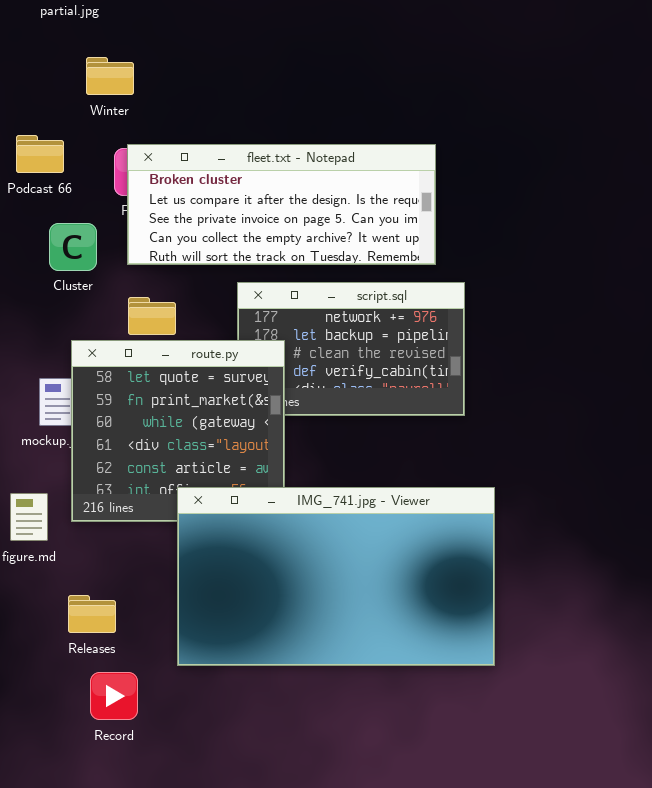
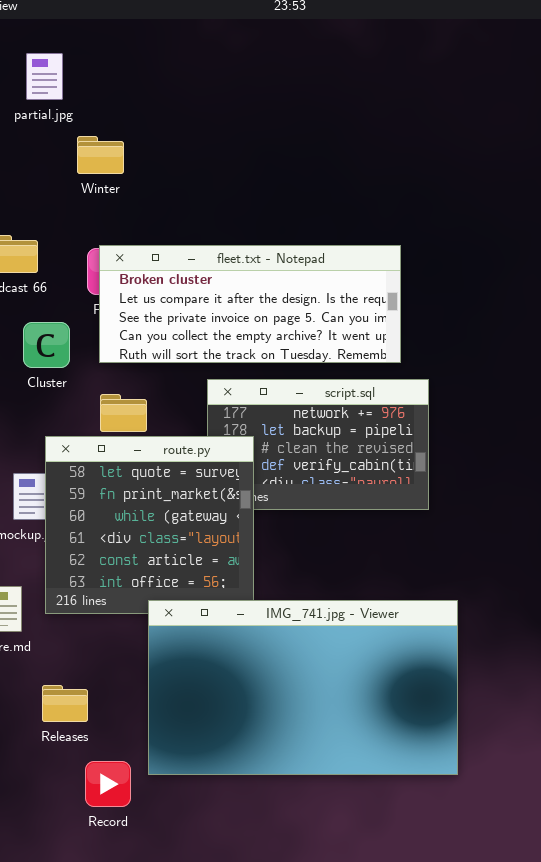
Winter: [86,57,134,95] -> [77,136,124,174], moved
IMG_741.jpg - Viewer: [177,487,495,666] -> [148,600,458,775], moved
Record: [90,672,138,720] -> [85,761,131,807], moved

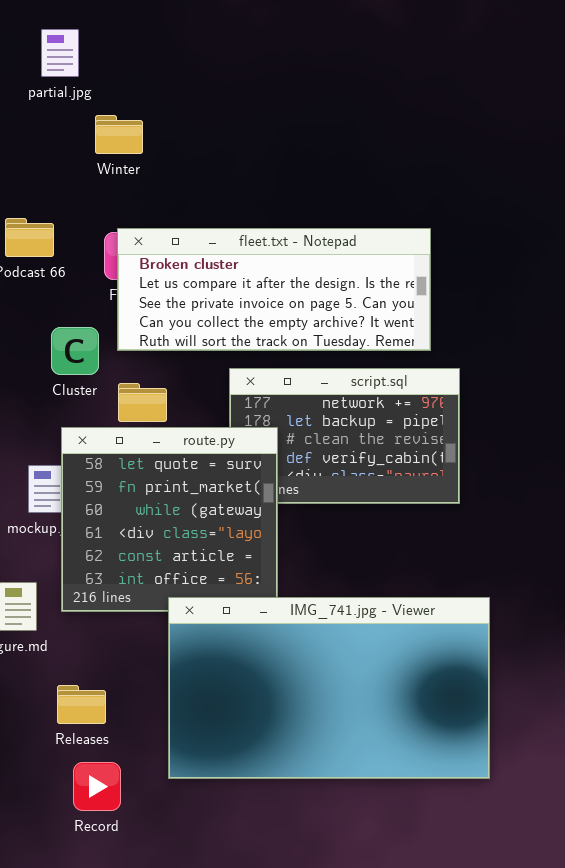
Cluster: [23,322,70,368] -> [51,327,99,375], moved
Record: [85,761,131,807] -> [73,762,121,811], moved

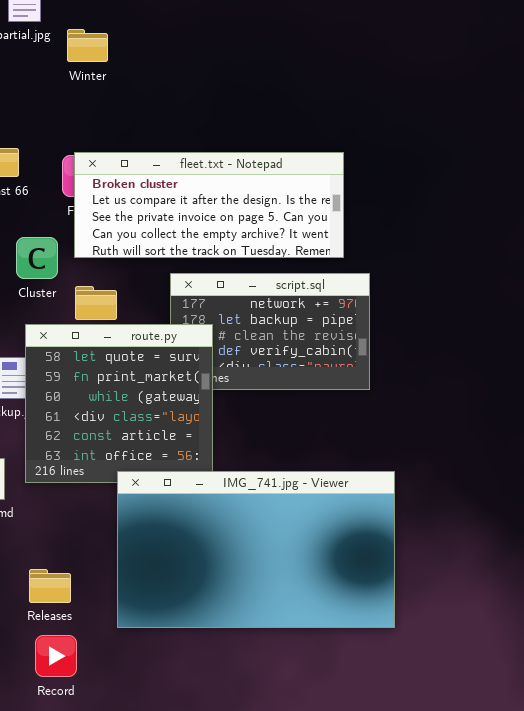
Winter: [95,115,143,154] -> [67,29,108,62], moved
Releases: [57,685,106,724] -> [29,569,71,603], moved
Record: [73,762,121,811] -> [35,635,77,677], moved

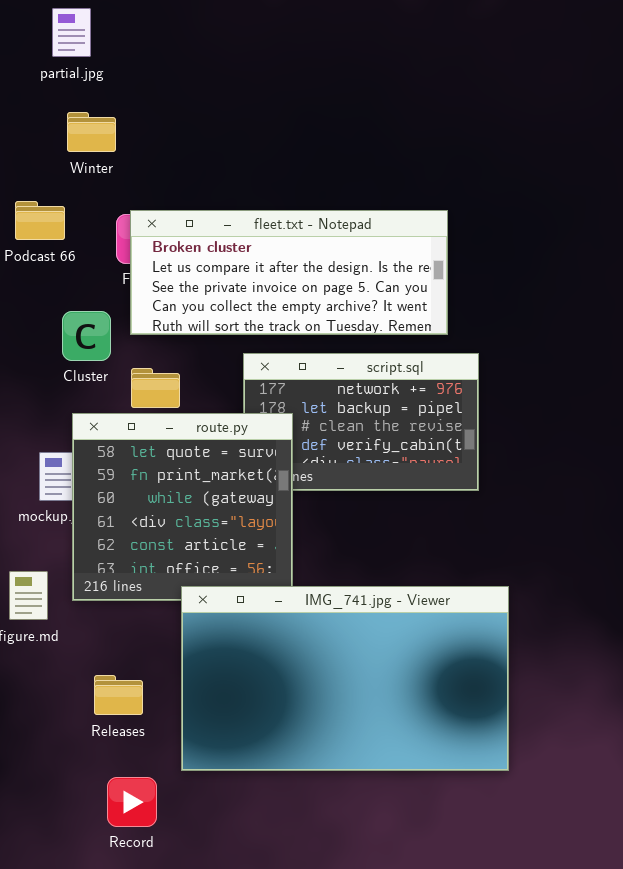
Winter: [67,29,108,62] -> [67,112,116,152], moved
Releases: [29,569,71,603] -> [94,675,143,715], moved
Record: [35,635,77,677] -> [107,777,157,827], moved

